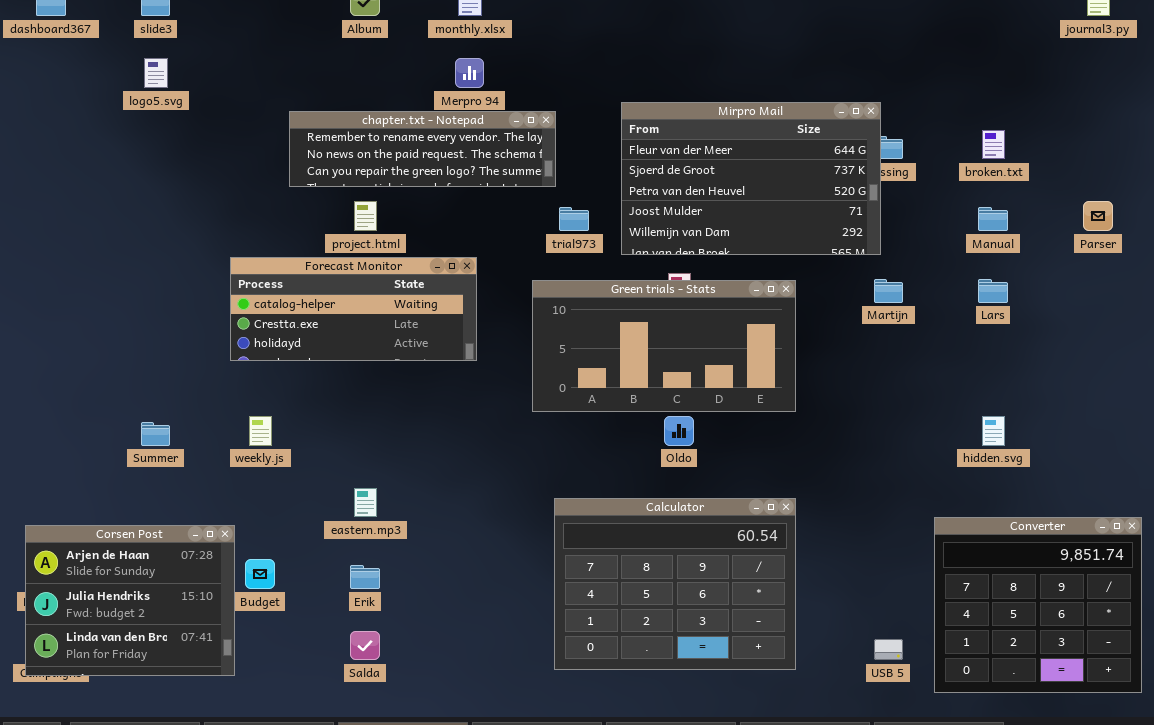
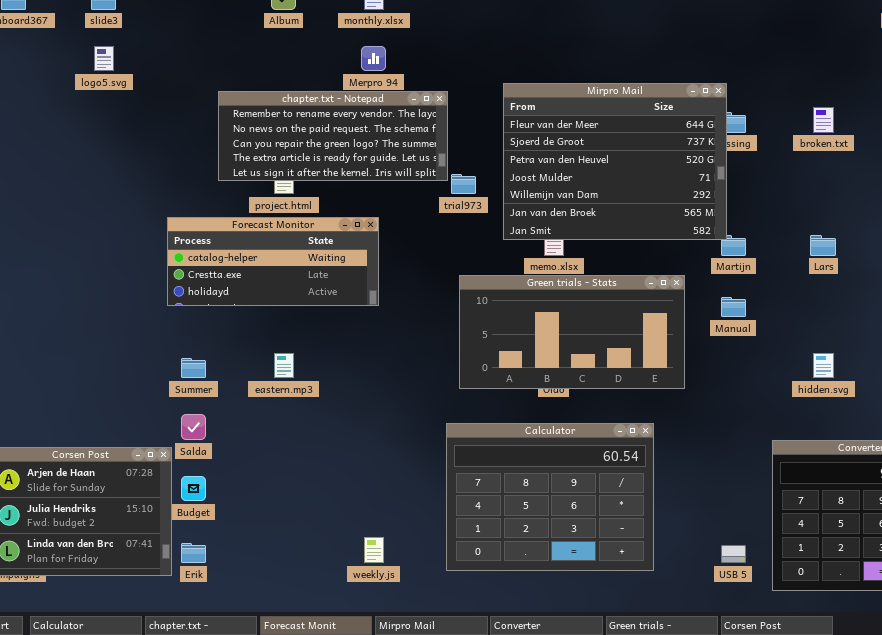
Mirpro Mail: [621,102,881,255] -> [503,83,727,240], resized
chapter.txt - Notepad: [289,111,556,187] -> [218,91,448,181], resized
Manual: [978,207,1008,231] -> [721,297,746,317], moved
Green trials - Stats: [532,280,796,412] -> [459,275,685,389], moved
weekly.js: [249,416,272,446] -> [364,537,384,563], moved
Summer: [141,422,170,446] -> [181,358,206,378], moved
eastern.mp3: [354,488,377,517] -> [274,353,294,378], moved
Erik: [350,565,380,589] -> [181,543,206,563], moved
Salda: [350,631,380,660] -> [181,414,206,440], moved

